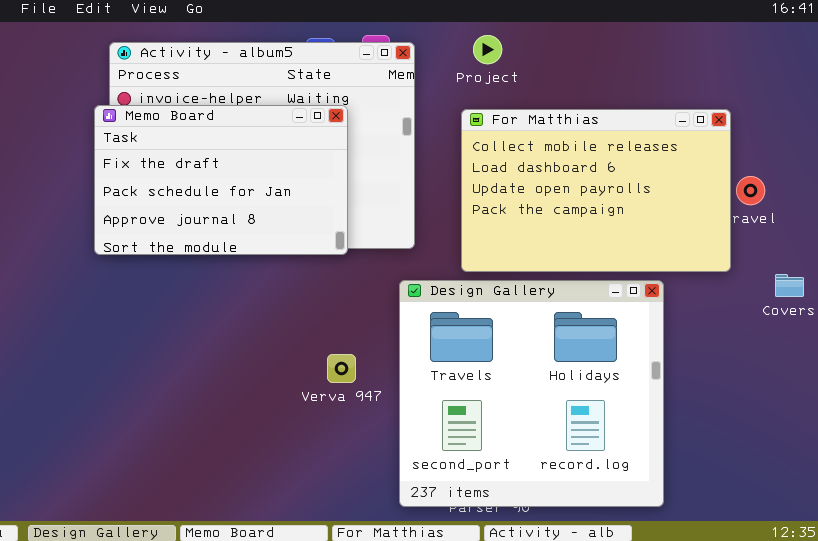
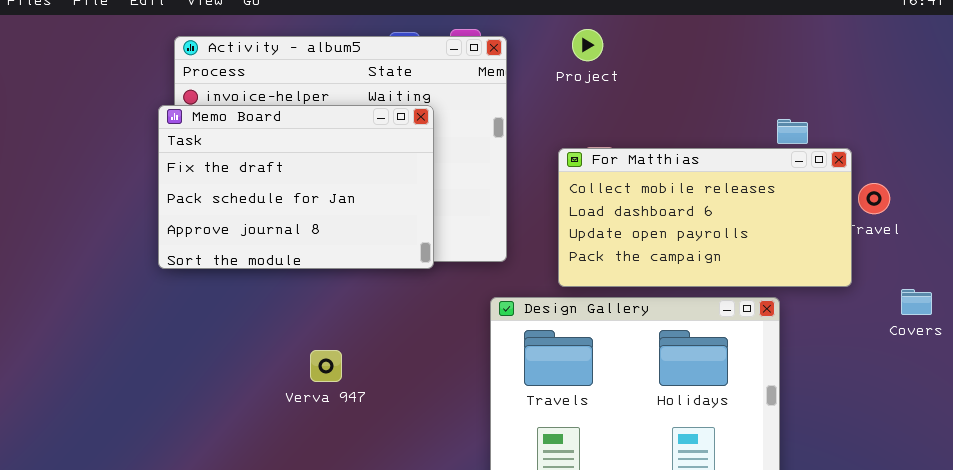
For Matthias: [461,109,731,272] -> [558,148,852,287], resized
Verva 947: [327,354,356,383] -> [310,350,342,382], moved

